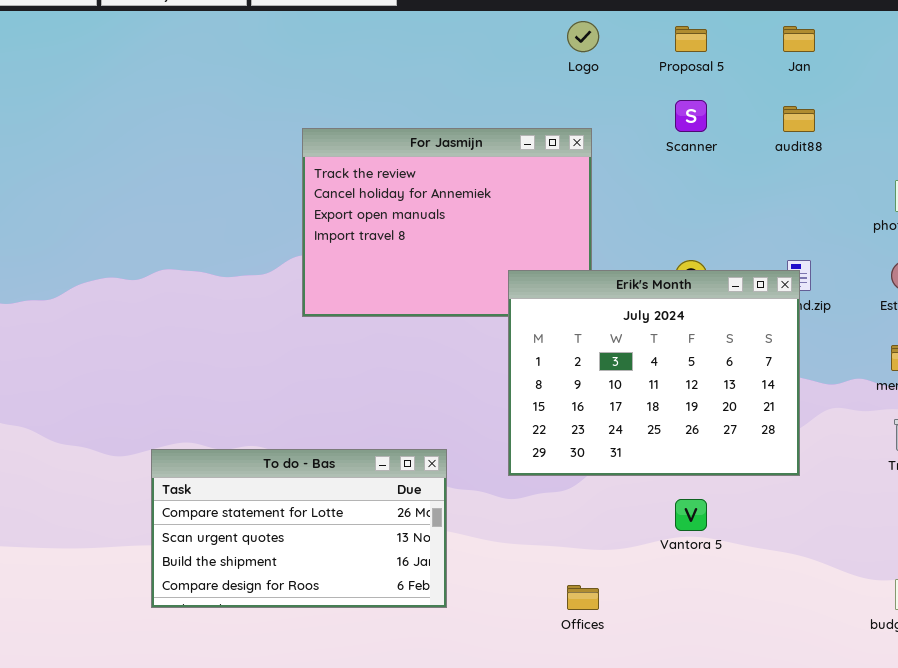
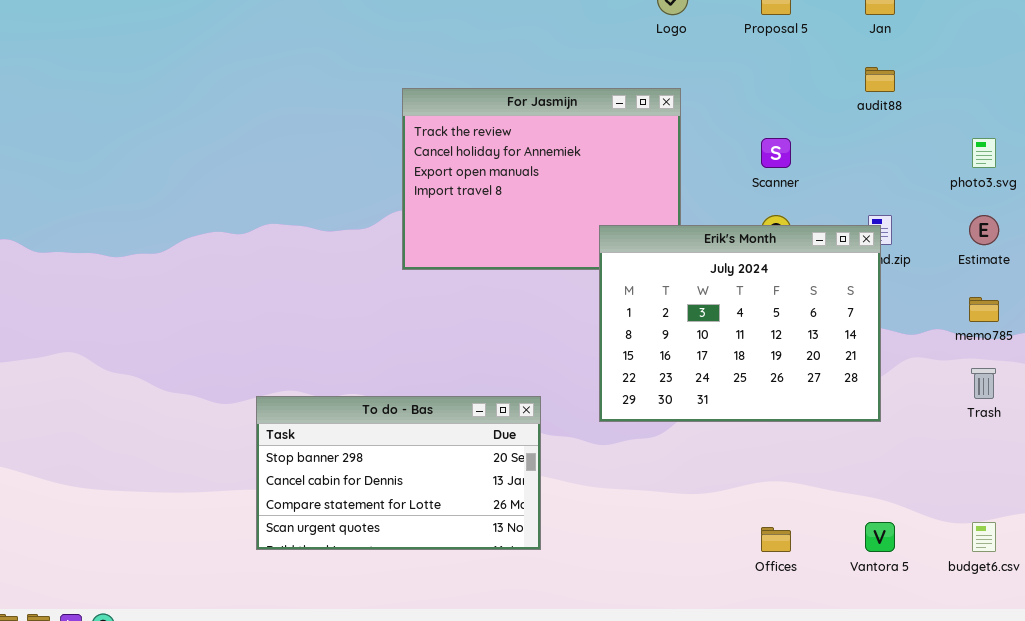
Scanner: [675,100,707,132] -> [761,138,791,168], moved
To do - Bas: [151,449,447,608] -> [256,396,541,550], scrolled up 2 rows
Vantora 5: [675,499,707,531] -> [865,522,895,552], moved
Offices: [567,585,599,610] -> [761,527,791,552], moved

